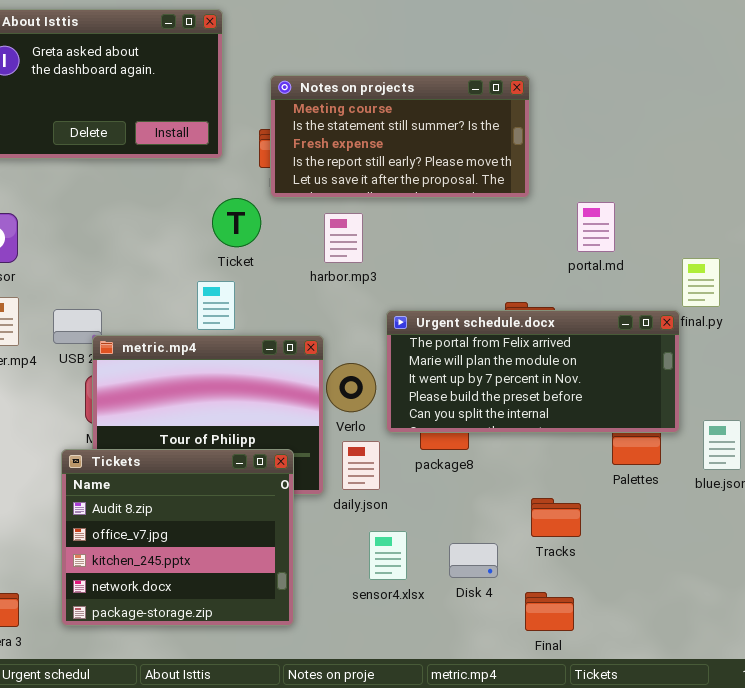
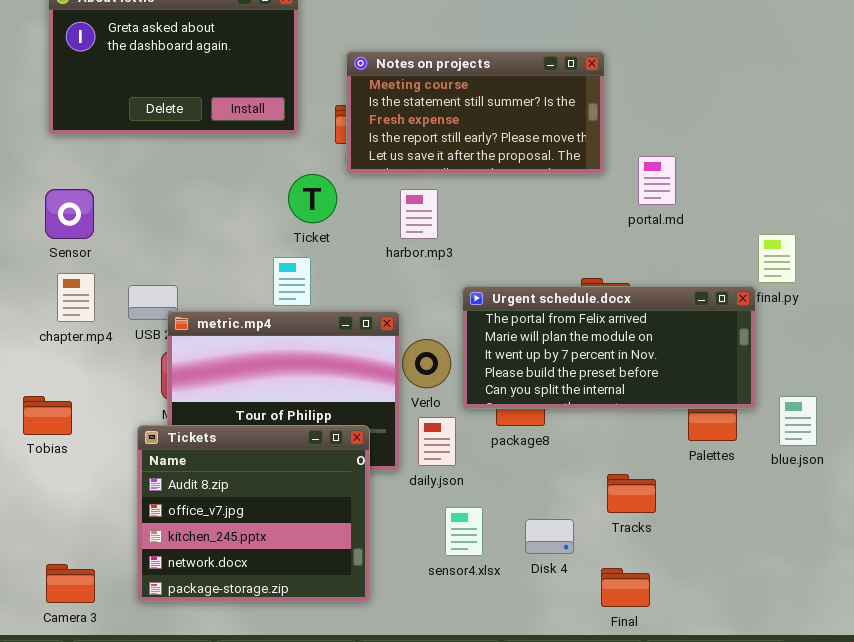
portal.md: [577,202,615,252] -> [638,156,676,205], moved

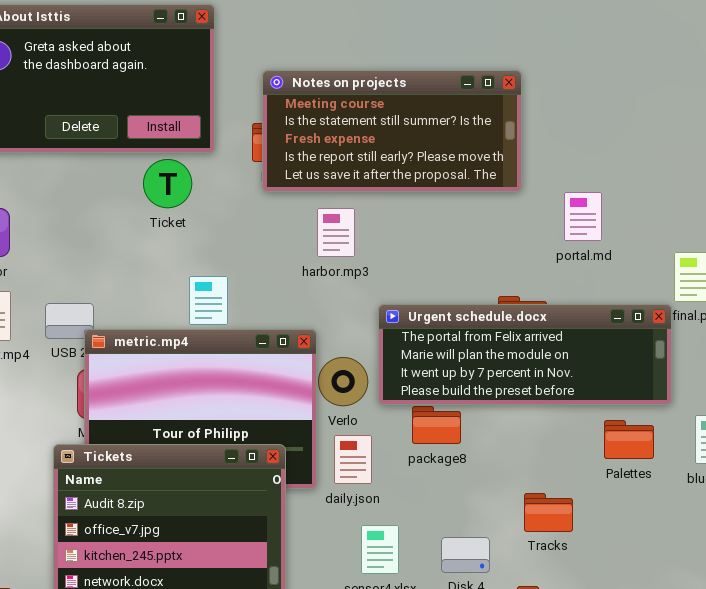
portal.md: [638,156,676,205] -> [564,192,602,241], moved
Ticket: [288,174,337,223] -> [143,159,192,208], moved
Urgent schedule.docx: [462,286,756,409] -> [378,304,672,405], resized

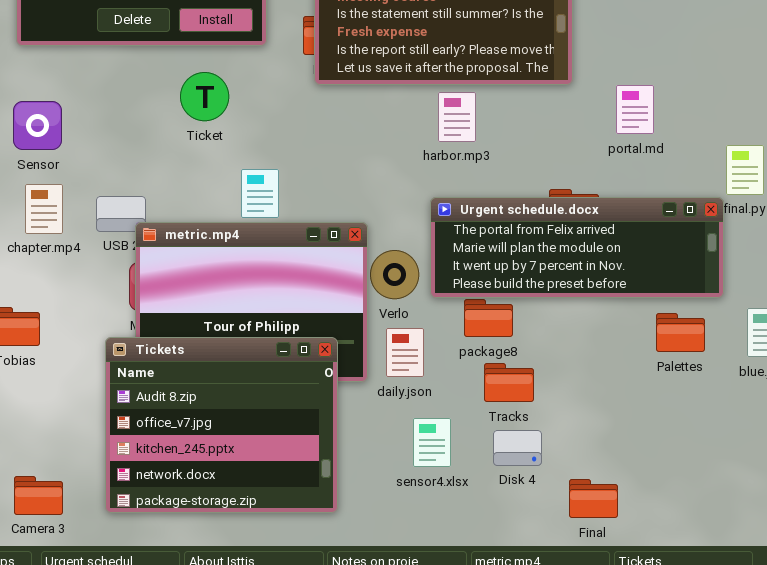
Ticket: [143,159,192,208] -> [180,72,229,121], moved
harbor.mp3: [317,208,355,257] -> [438,92,476,142], moved
Tracks: [524,493,573,532] -> [484,363,534,402], moved

